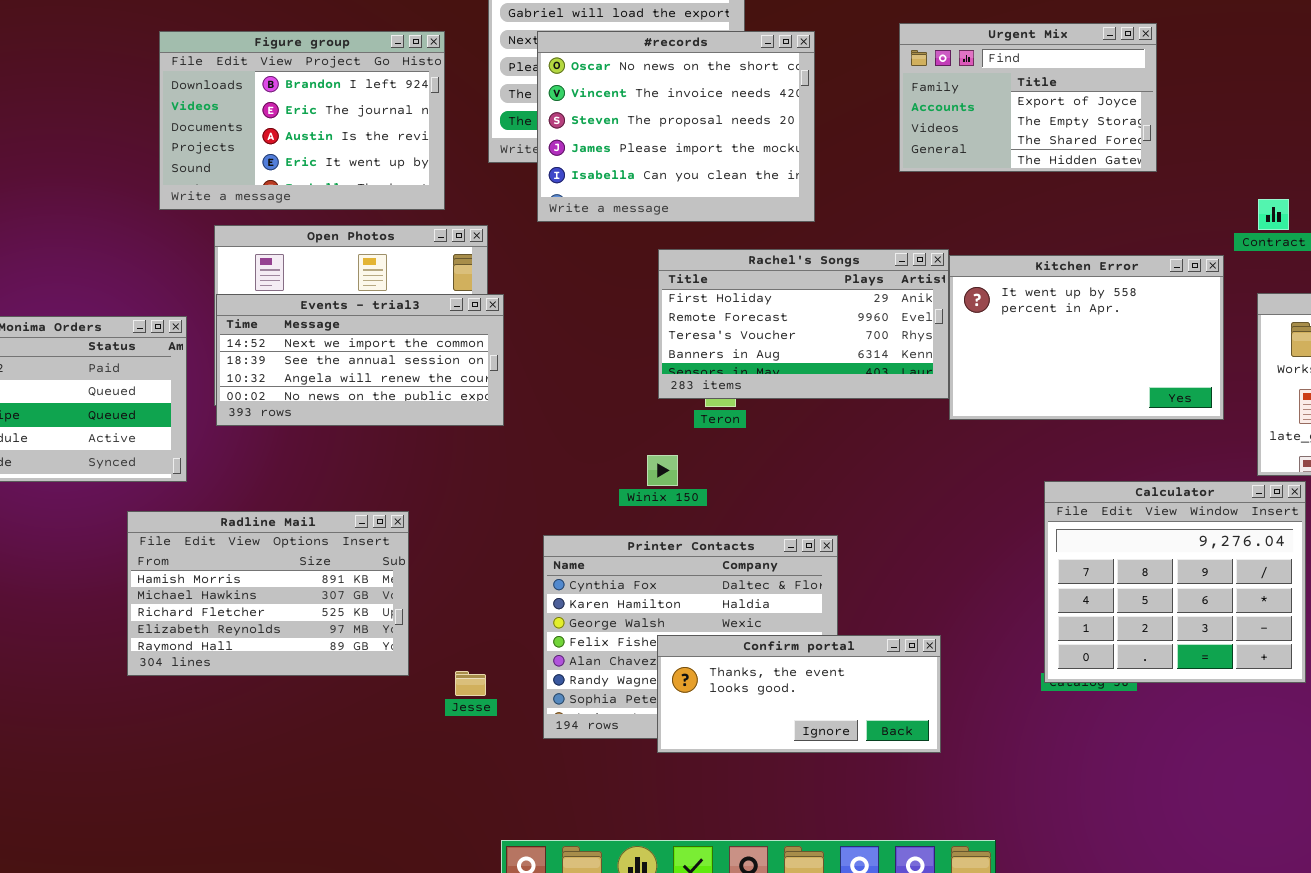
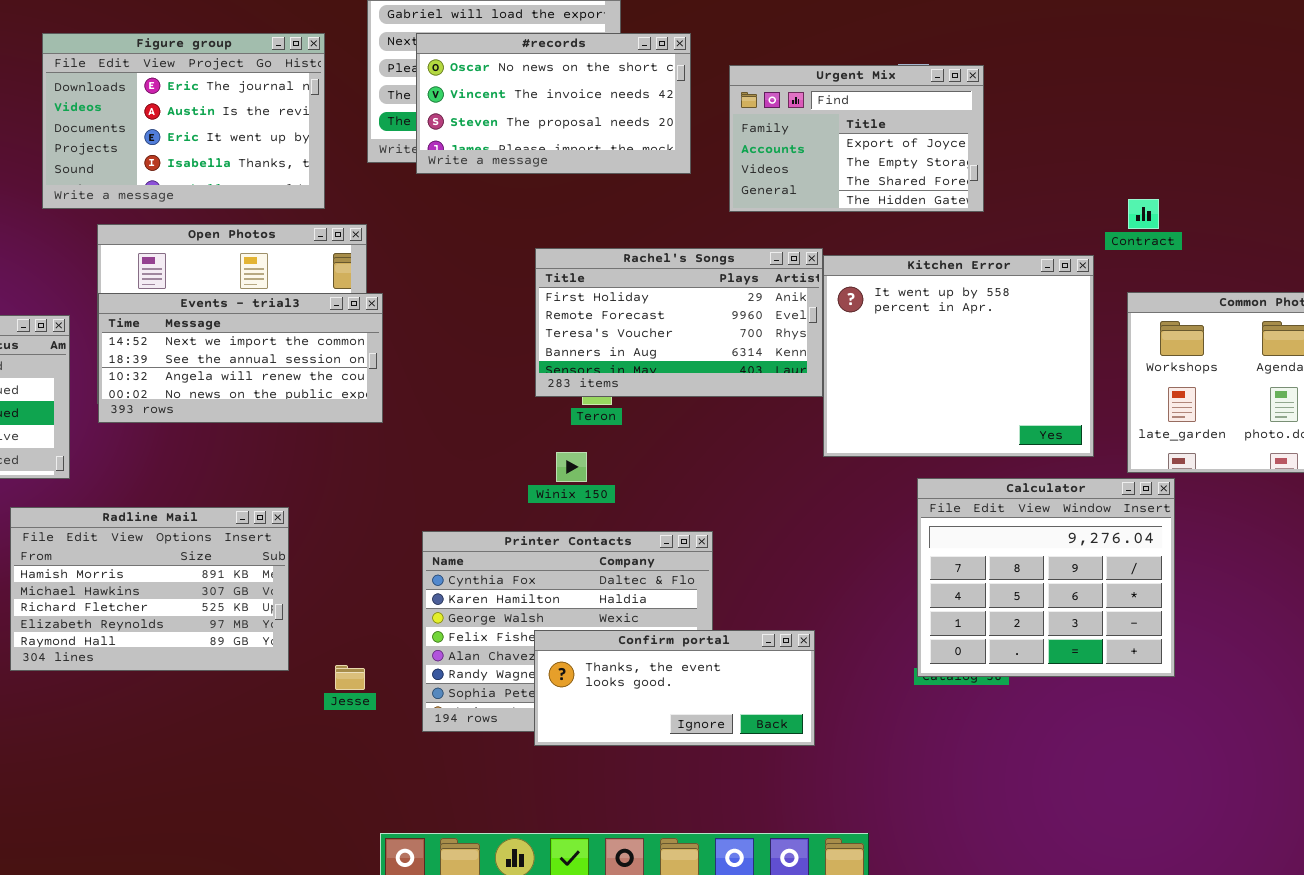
Urgent Mix: [899,23,1157,172] -> [729,65,984,212], moved
Figure group: [159,31,445,210] -> [42,33,325,209], scrolled down 1 row
#records: [537,31,815,222] -> [416,33,691,174], resized
Kitchen Error: [949,255,1224,420] -> [823,255,1094,457], resized
Winix 150: [647,455,678,486] -> [556,452,587,482], moved

